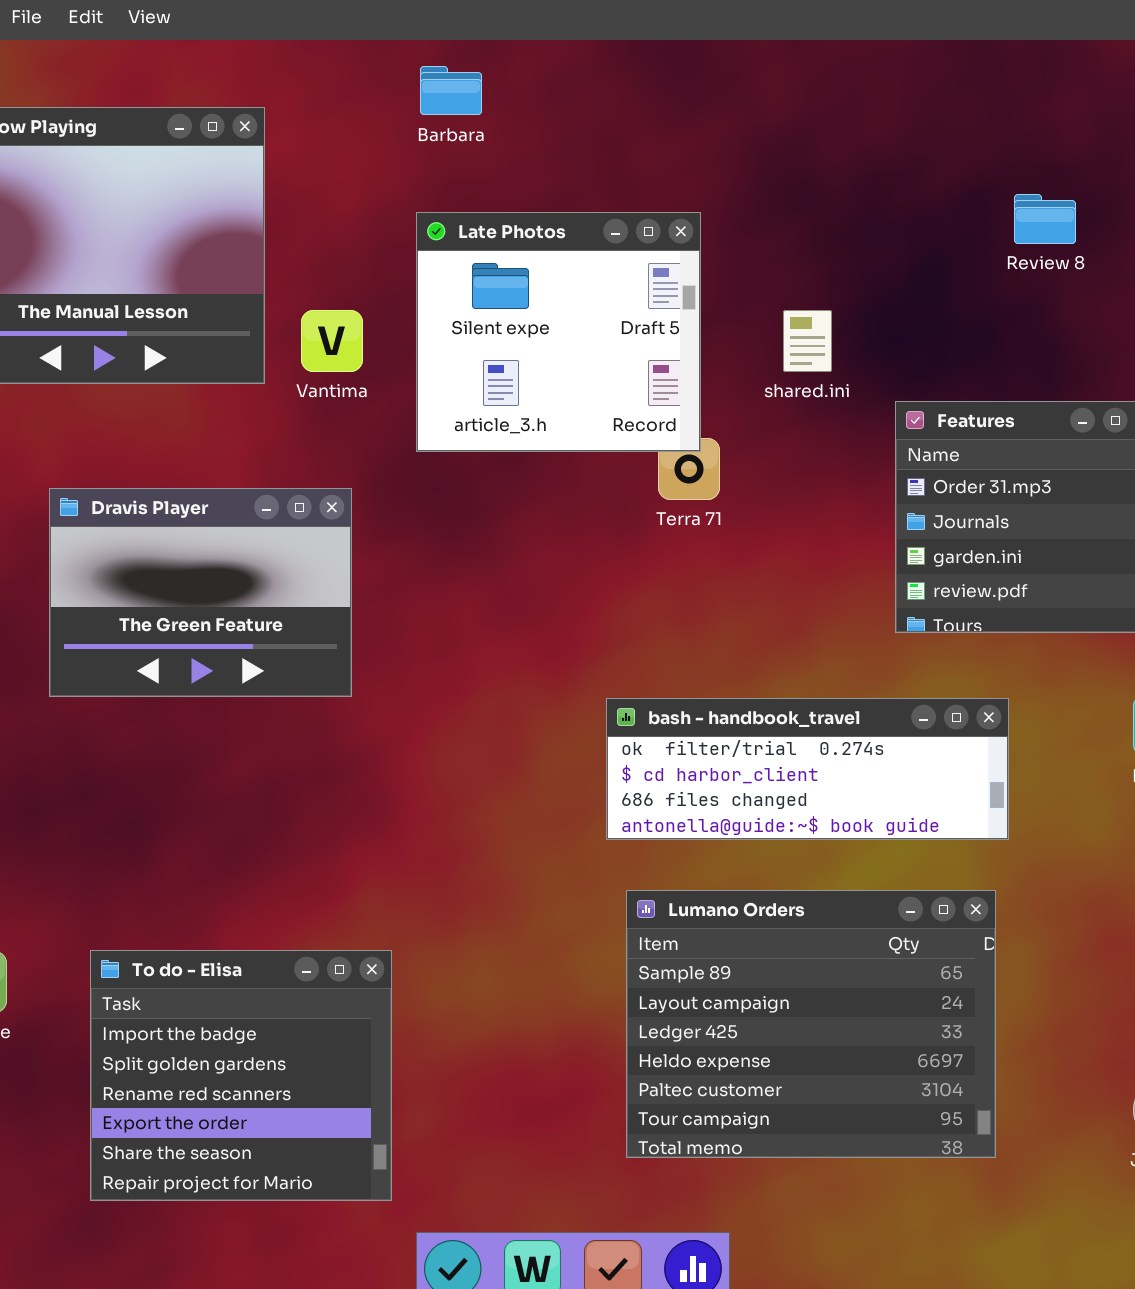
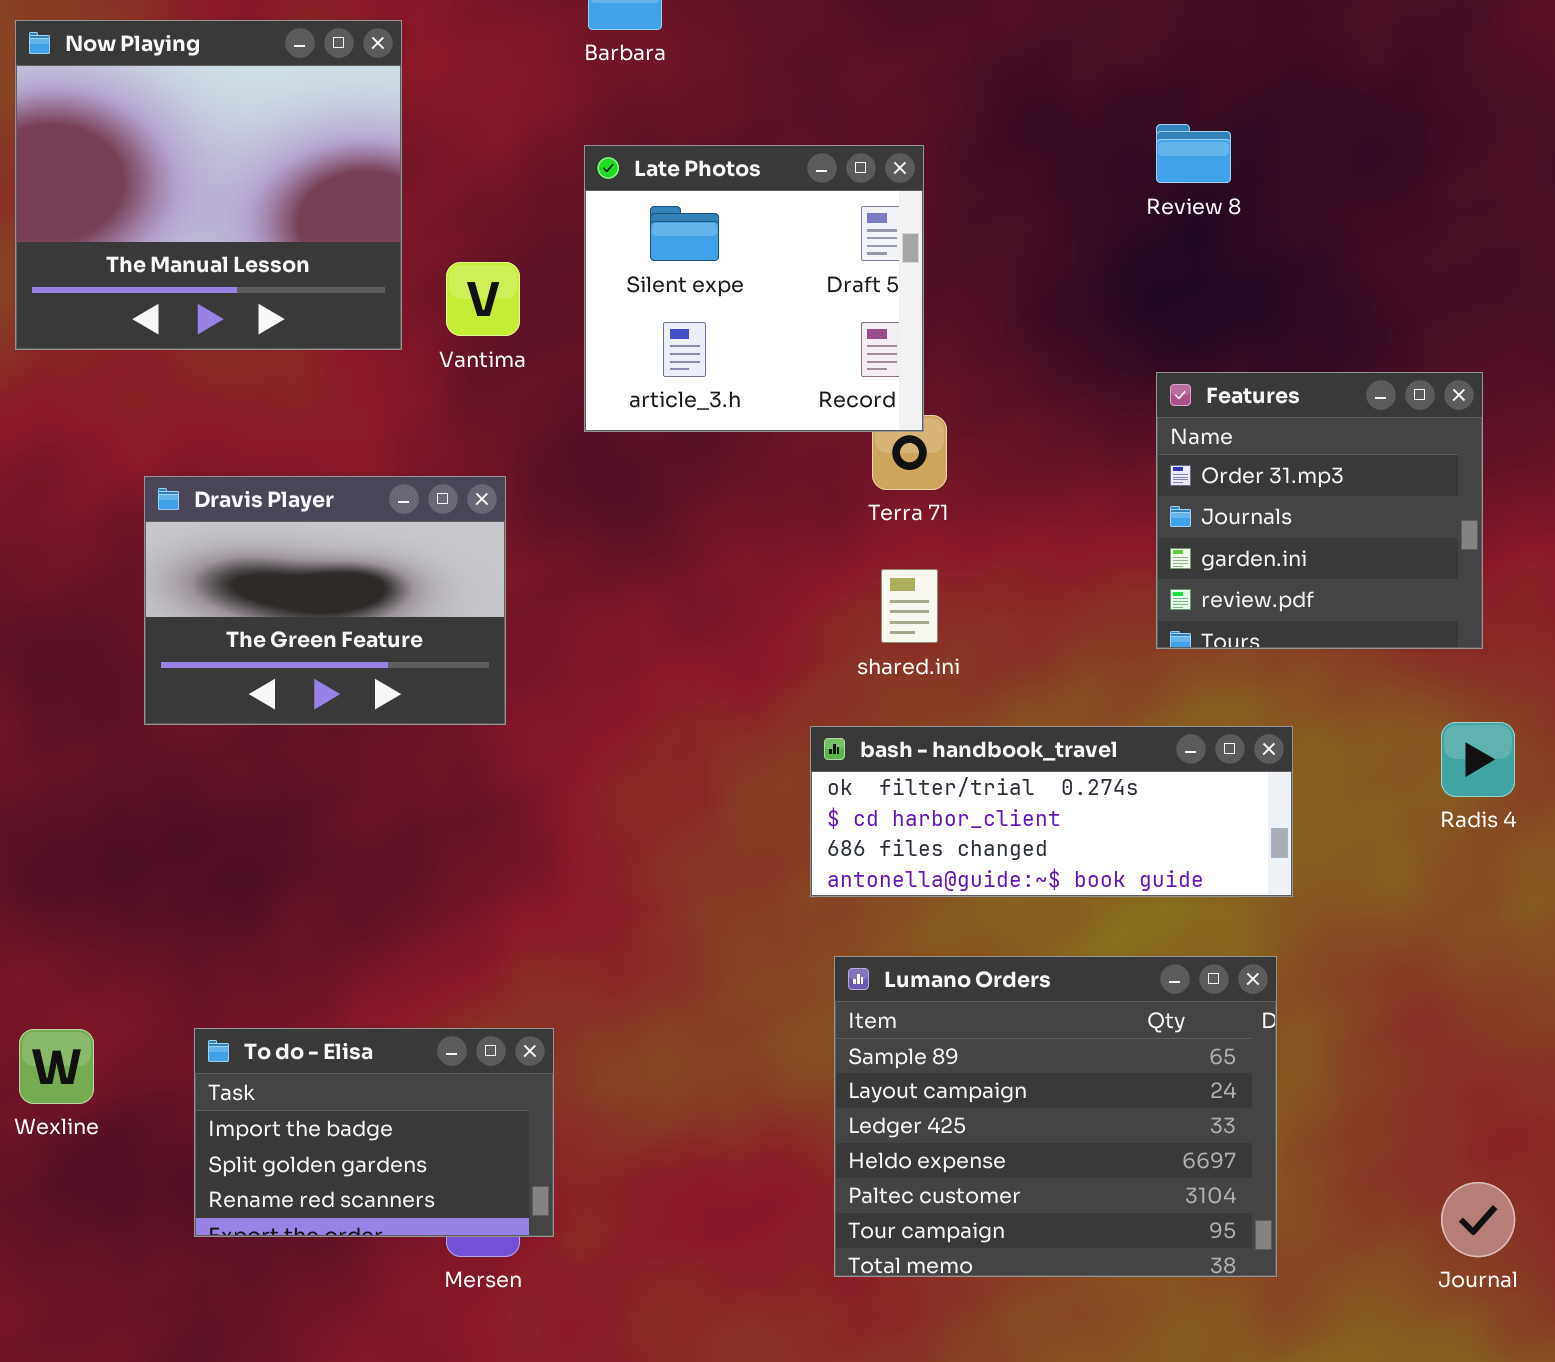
Review 8: [1014,194,1076,244] -> [1156,124,1231,183], moved
shared.ini: [783,310,832,372] -> [881,569,938,643], moved
To do - Elisa: [90,950,392,1201] -> [194,1028,554,1237], resized

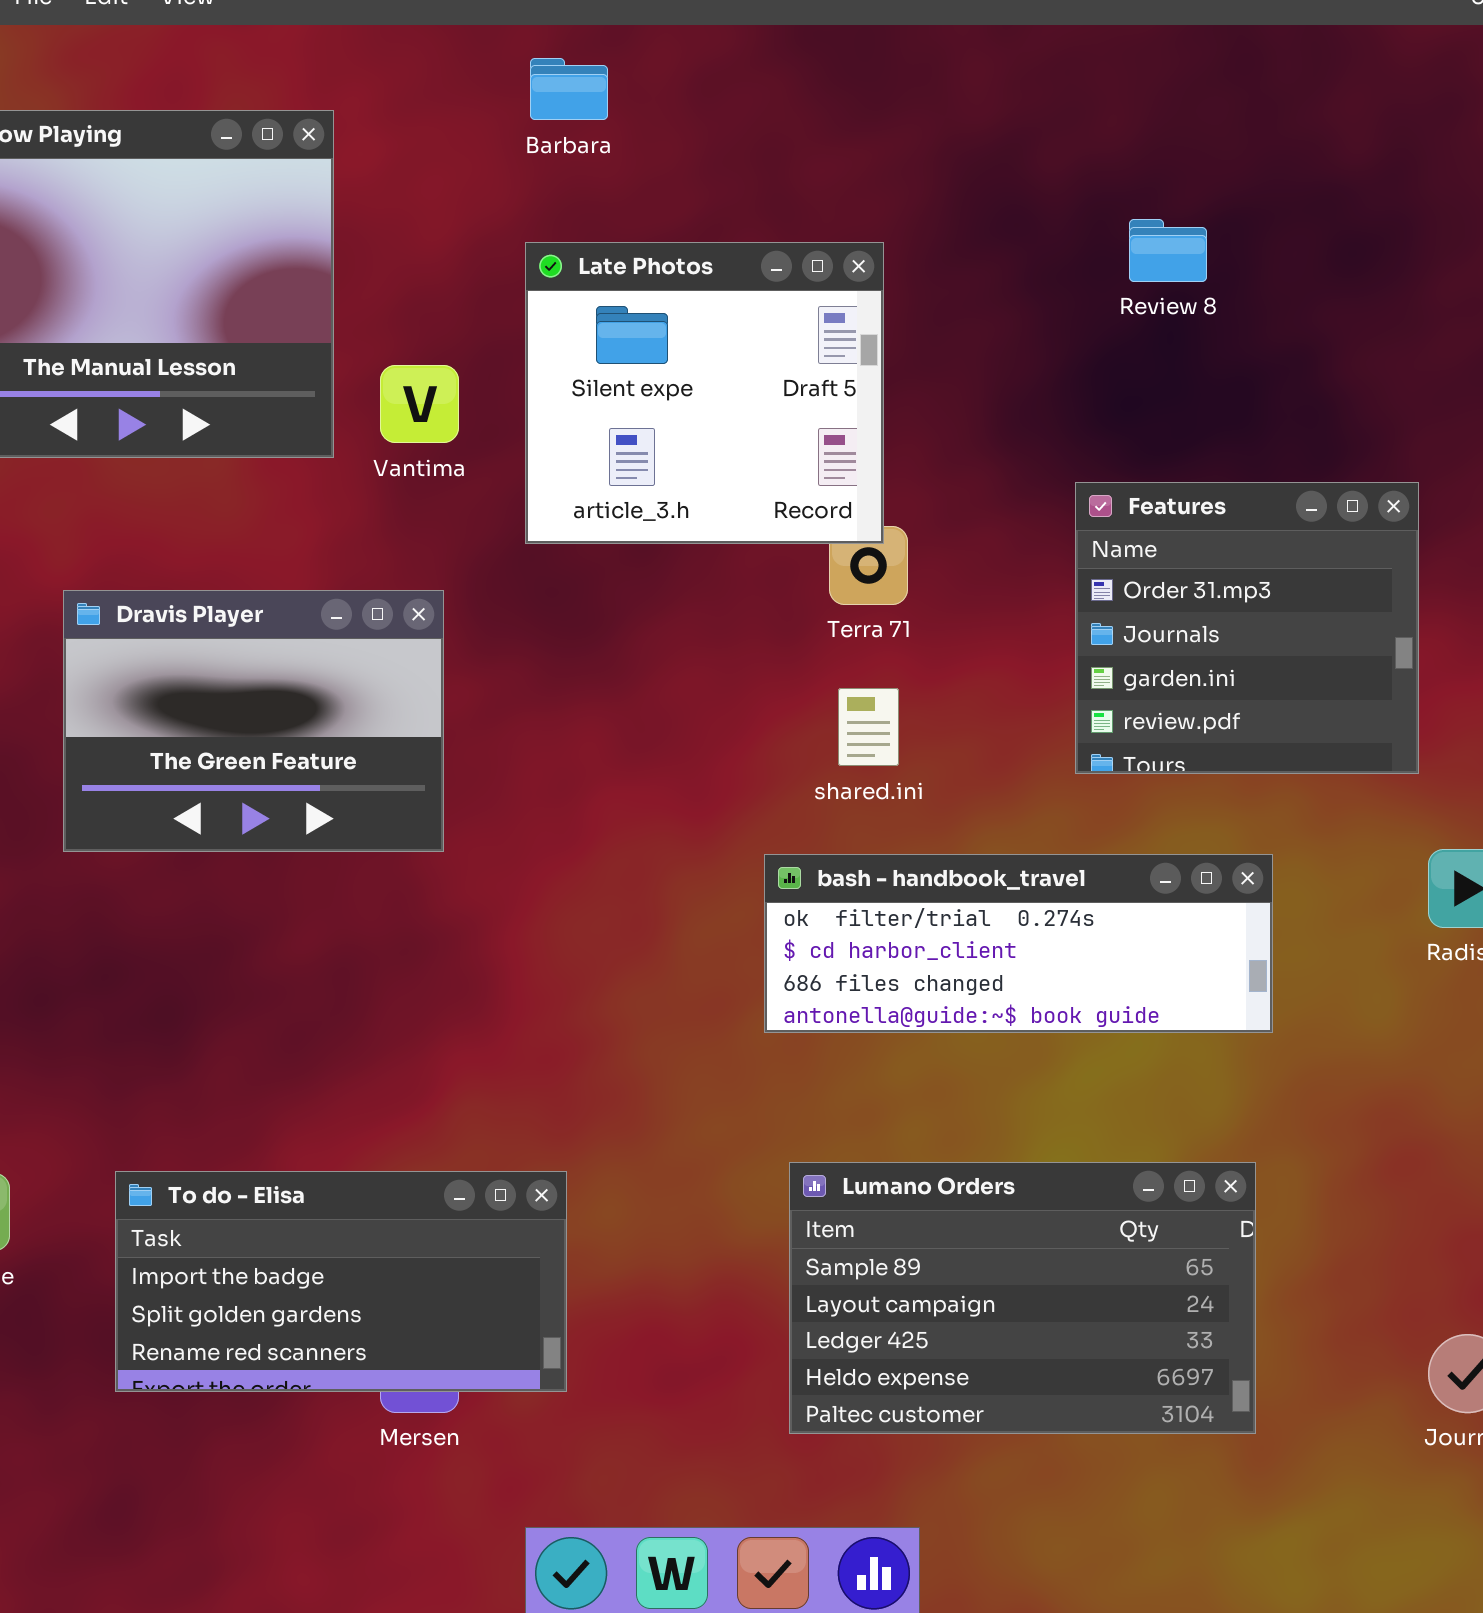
Features: [1156,372,1483,649] -> [1075,482,1419,774], moved
Lumano Orders: [834,956,1277,1277] -> [789,1162,1256,1434], resized
To do - Elisa: [194,1028,554,1237] -> [115,1171,567,1392], resized

